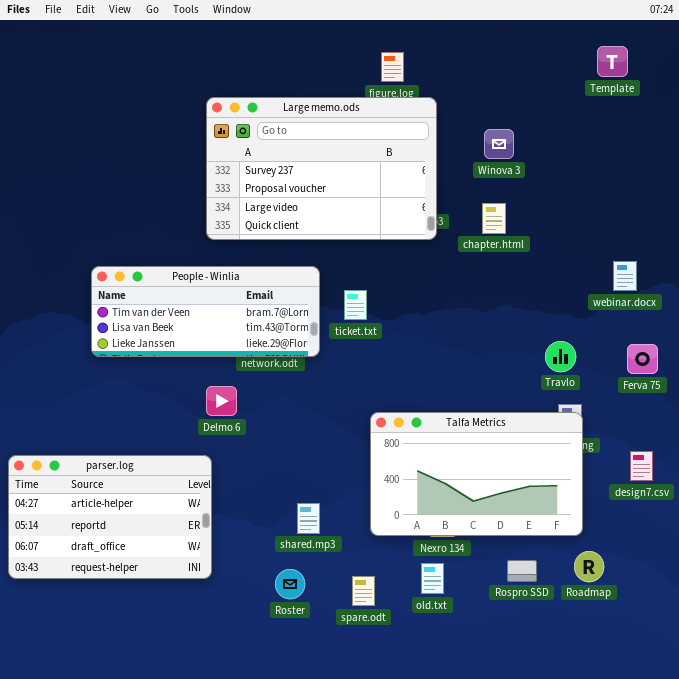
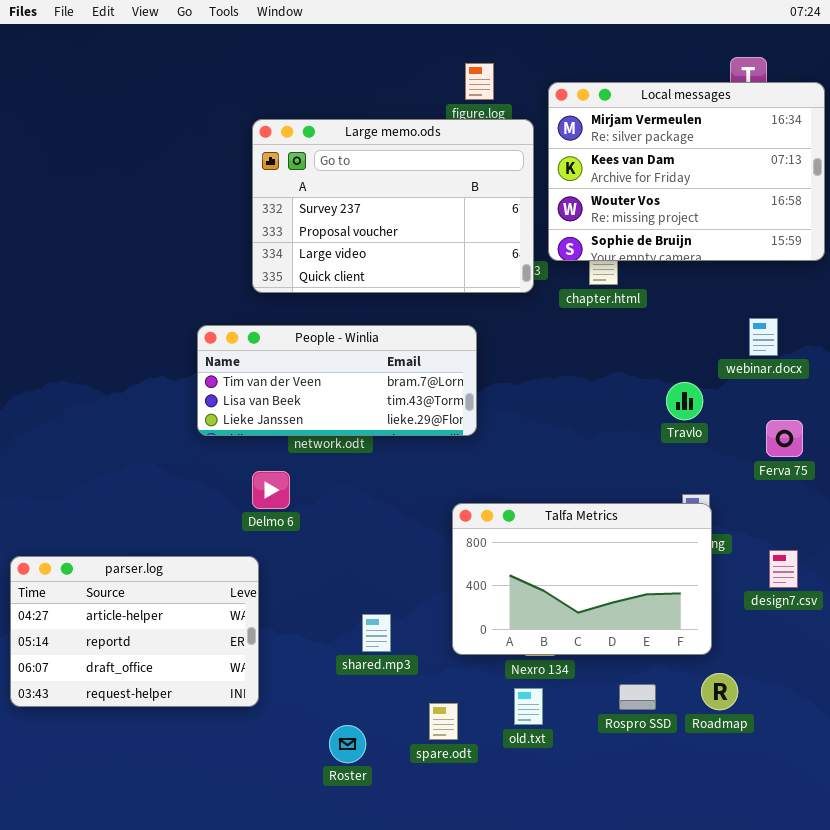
Local messages: none -> [548,82,825,261], opened
People - Winlia: [91,266,320,357] -> [197,325,477,436], moved
Travlo: [545,341,576,372] -> [666,382,703,420], moved
Roster: [275,569,305,599] -> [329,725,366,763], moved

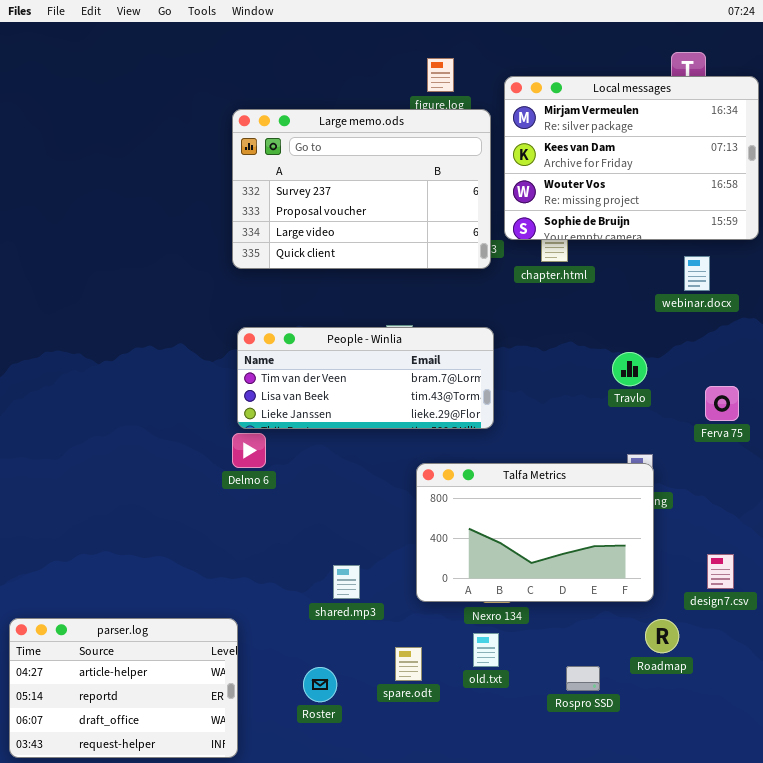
webinar.docx: [749,318,778,356] -> [684,256,710,291], moved
People - Winlia: [197,325,477,436] -> [237,327,494,429], moved
design7.csv: [769,550,798,588] -> [707,554,734,589], moved
parser.log: [10,556,259,707] -> [9,618,238,758], moved
Rospro SSD: [619,684,656,710] -> [566,666,600,691], moved

